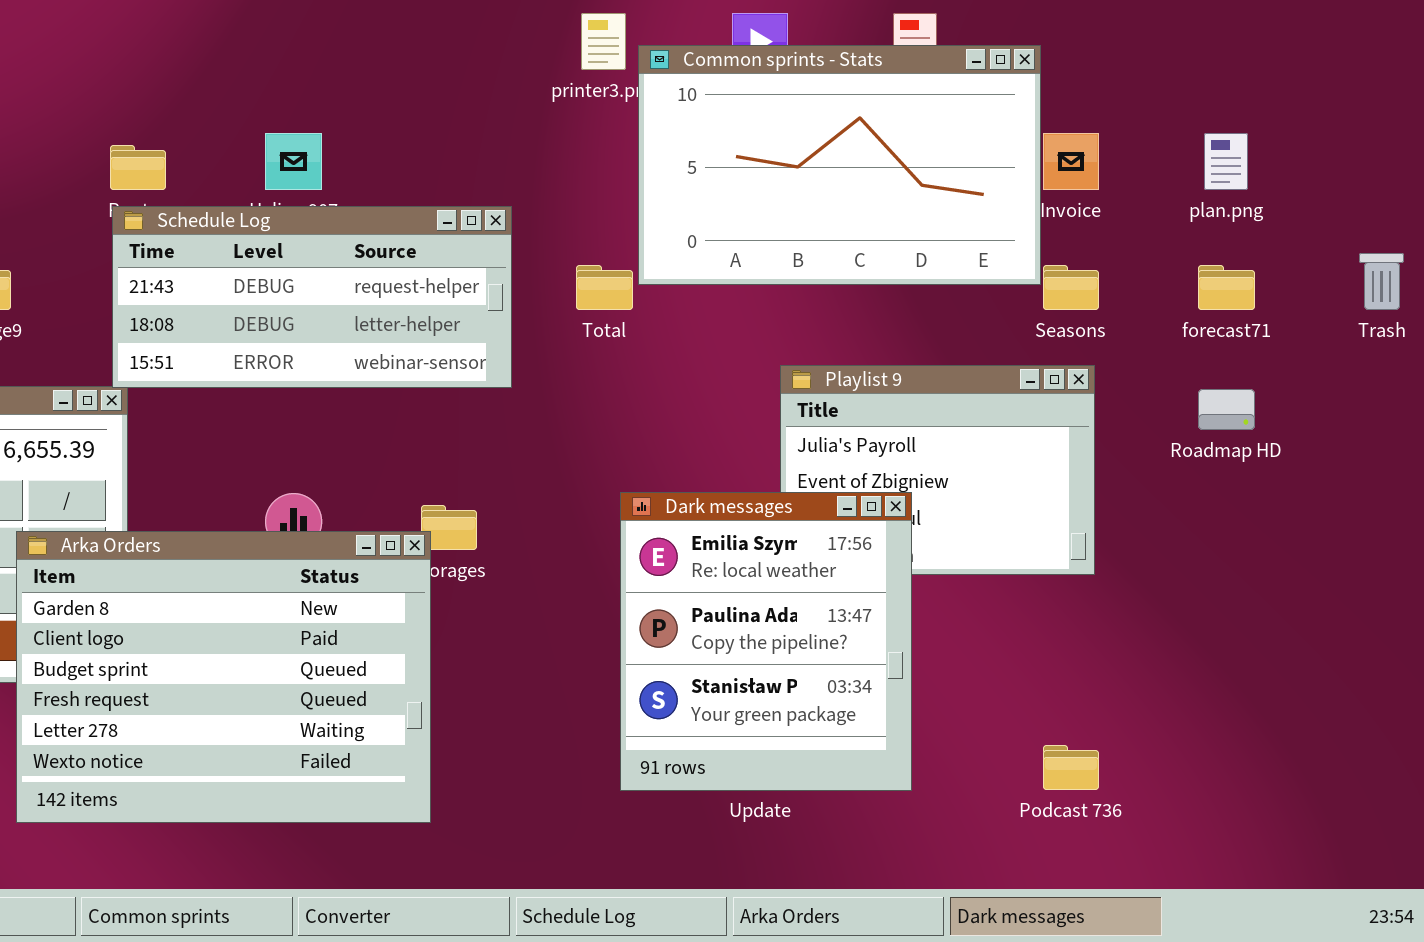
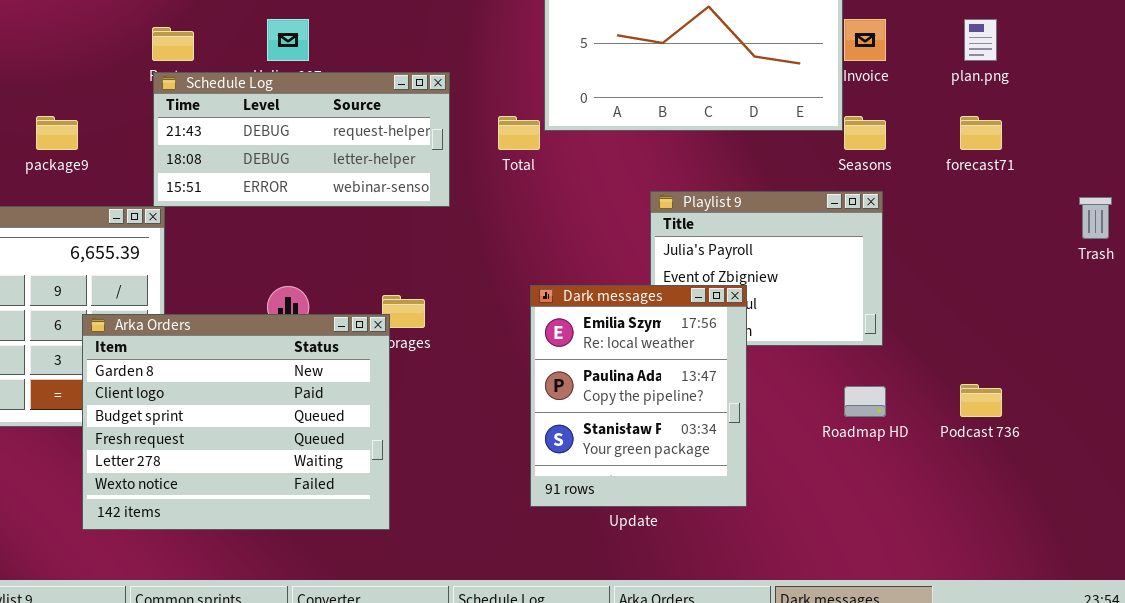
Trash: [1359,253,1404,310] -> [1079,197,1112,239], moved
Roadmap HD: [1198,389,1255,430] -> [844,386,886,417], moved
Podcast 736: [1043,745,1099,790] -> [960,384,1002,417], moved

